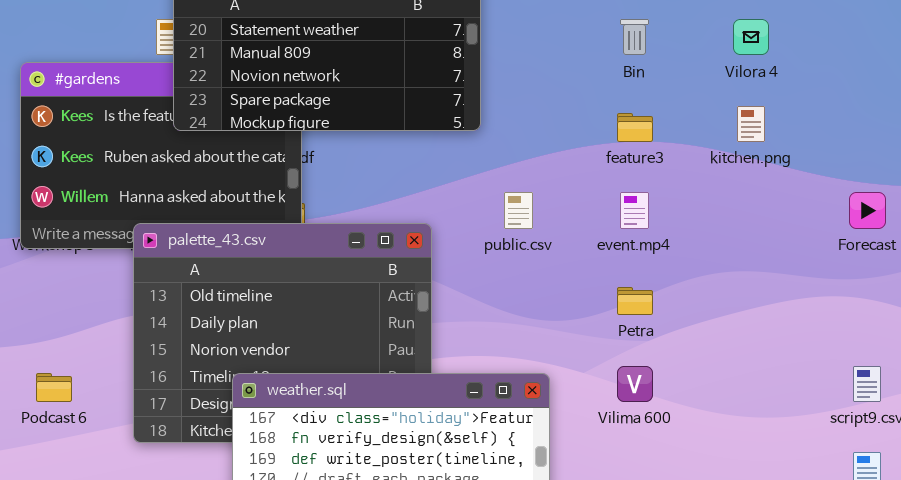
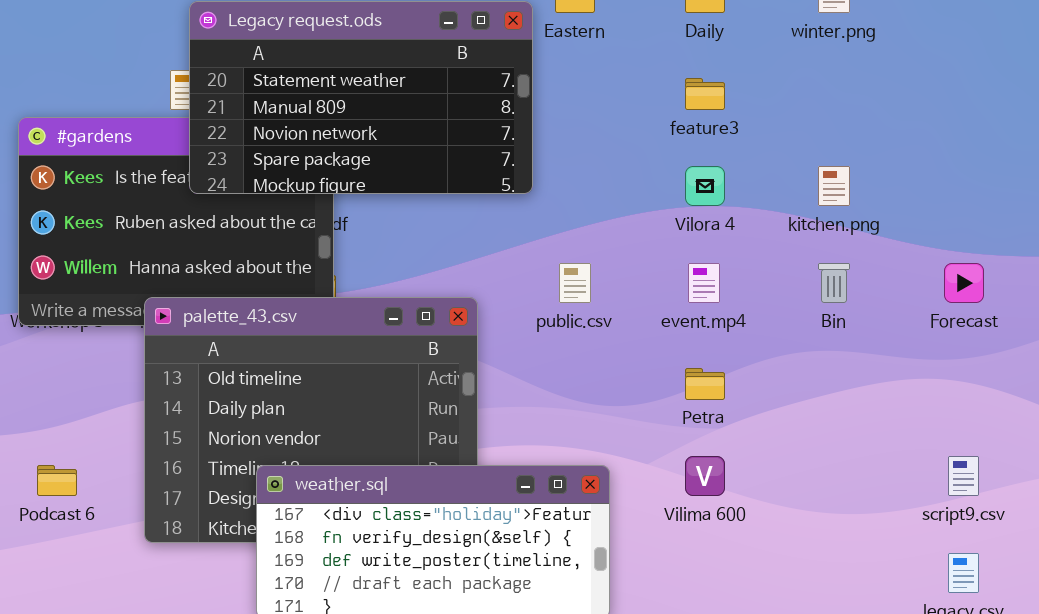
Bin: [620,19,649,55] -> [818,263,850,303], moved
Vilora 4: [733,19,769,55] -> [685,166,725,206], moved
feature3: [617,113,653,142] -> [685,78,725,110], moved

